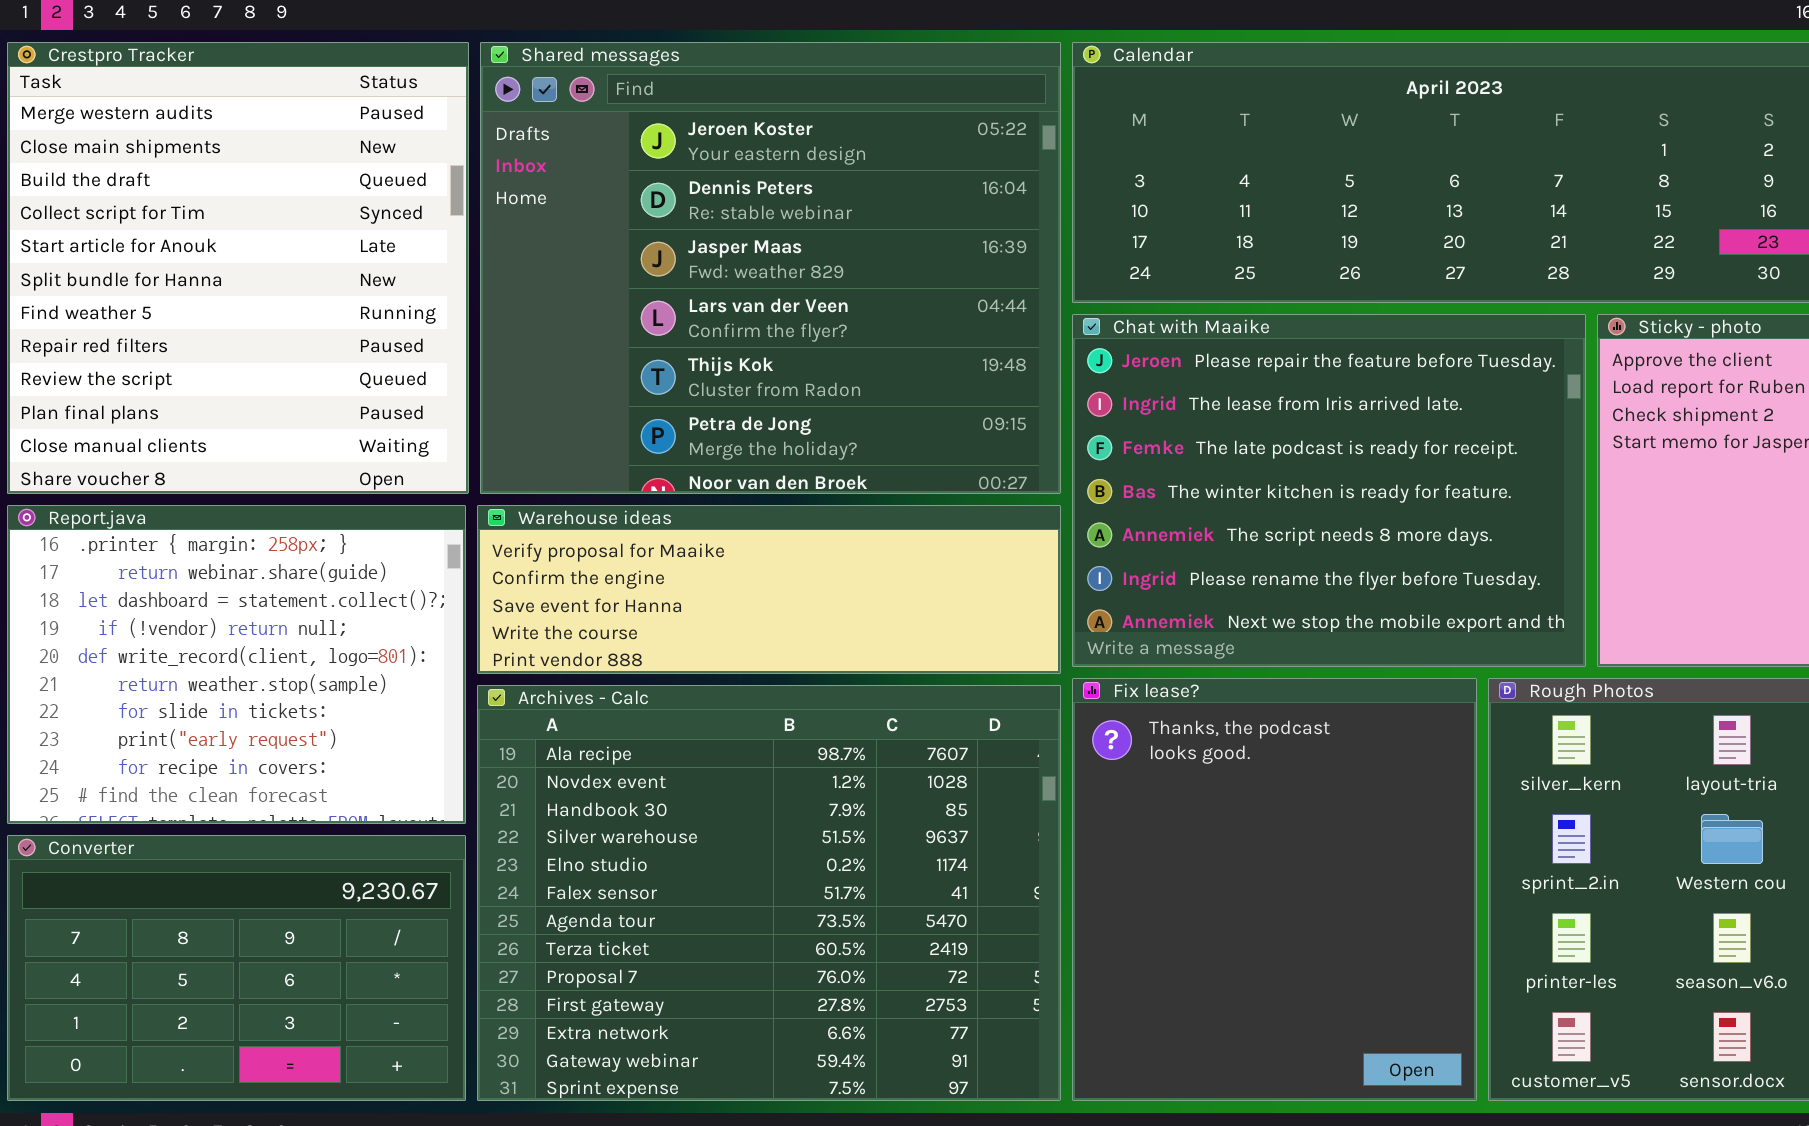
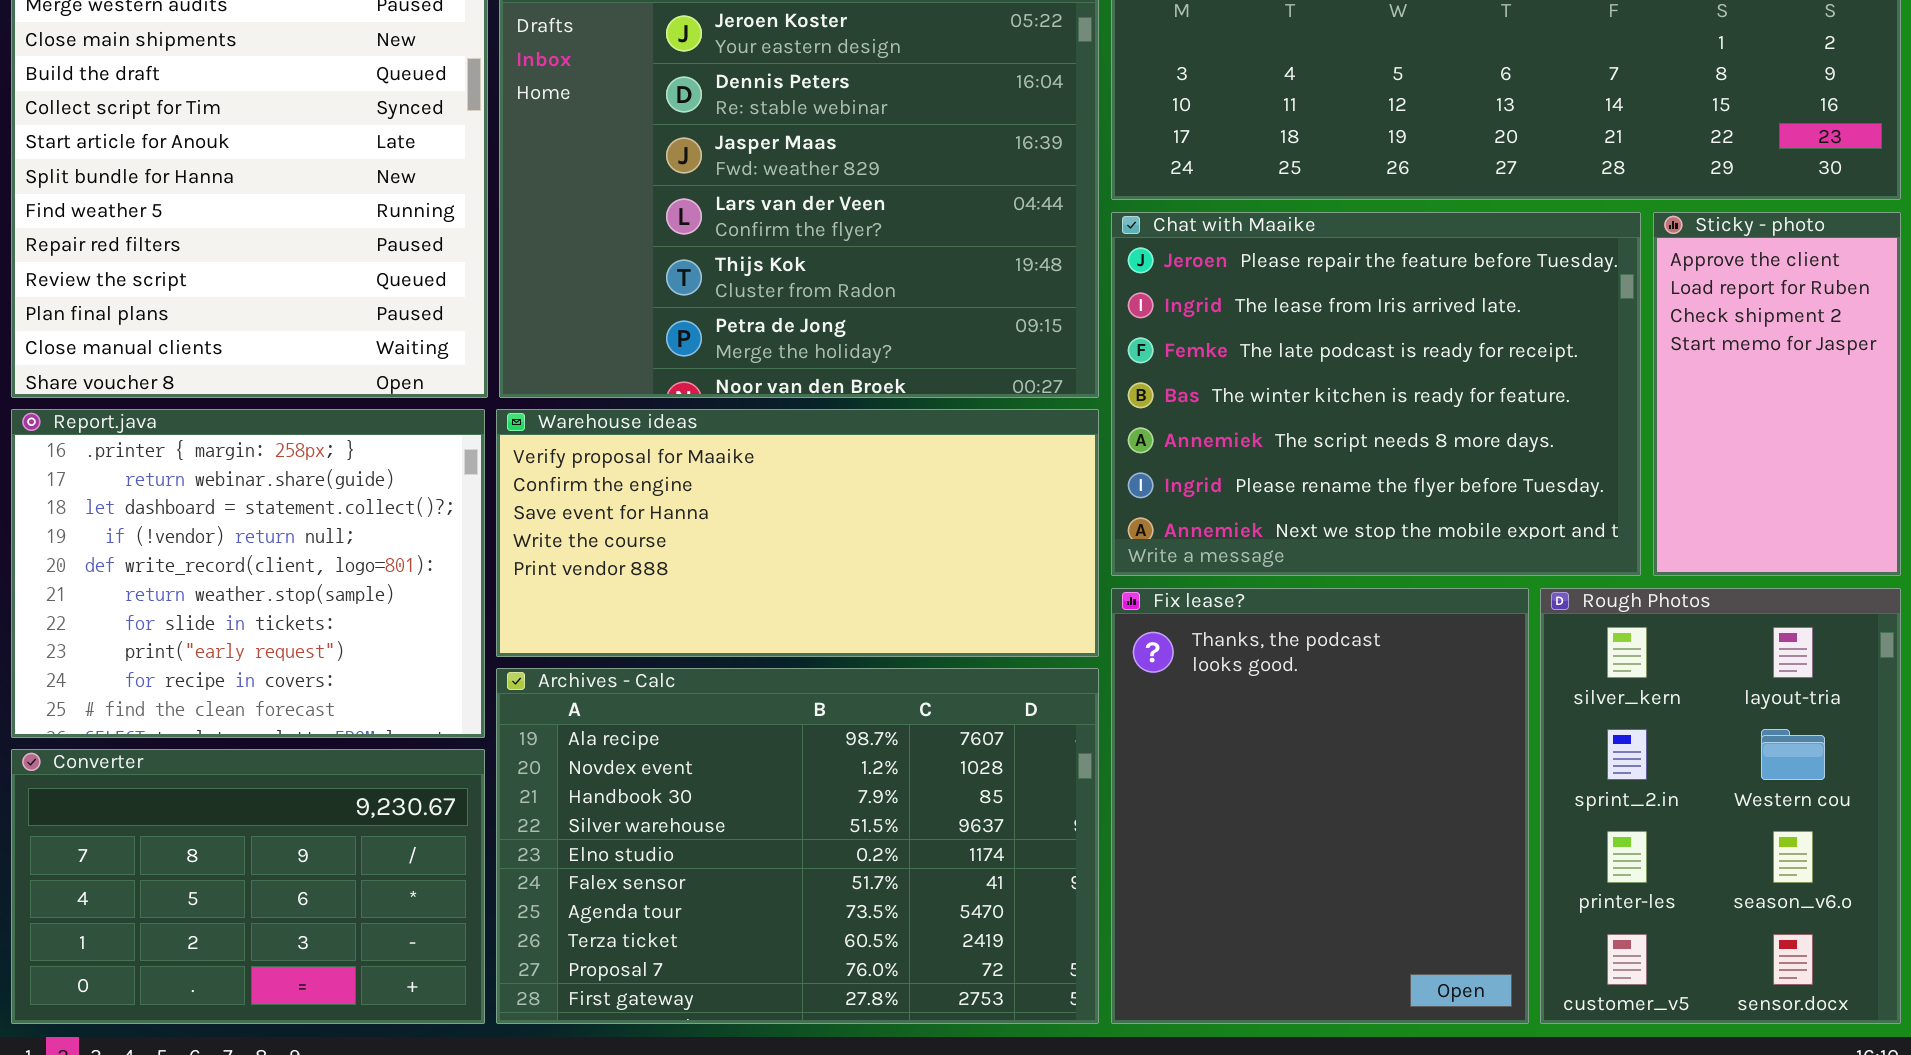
Warehouse ideas: [477,505,1061,674] -> [496,409,1099,657], resized
Archives - Calc: [477,685,1061,1101] -> [496,668,1099,1024], resized

